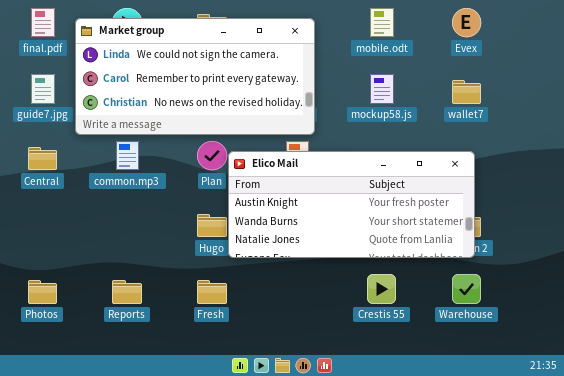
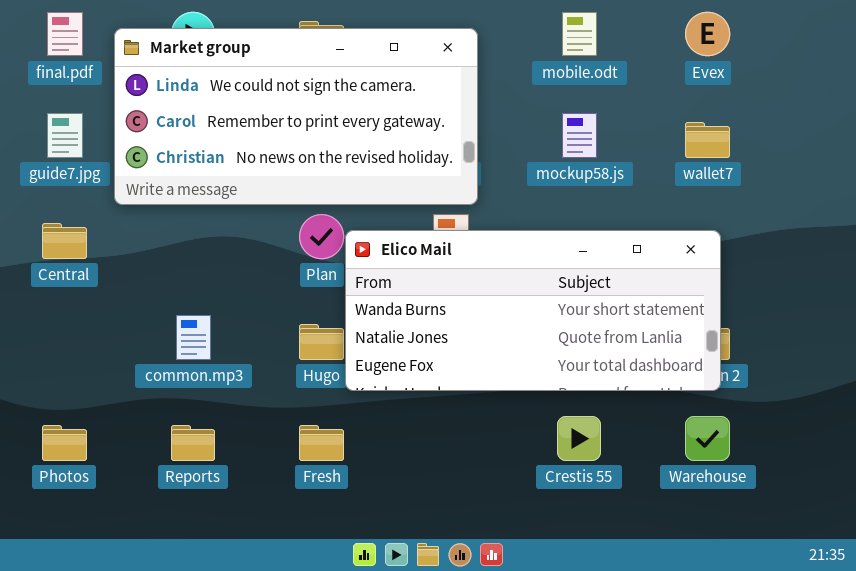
common.mp3: [116,141,139,170] -> [176,315,211,360], moved
Elico Mail: [228,151,475,258] -> [345,230,721,391], scrolled down 1 row

